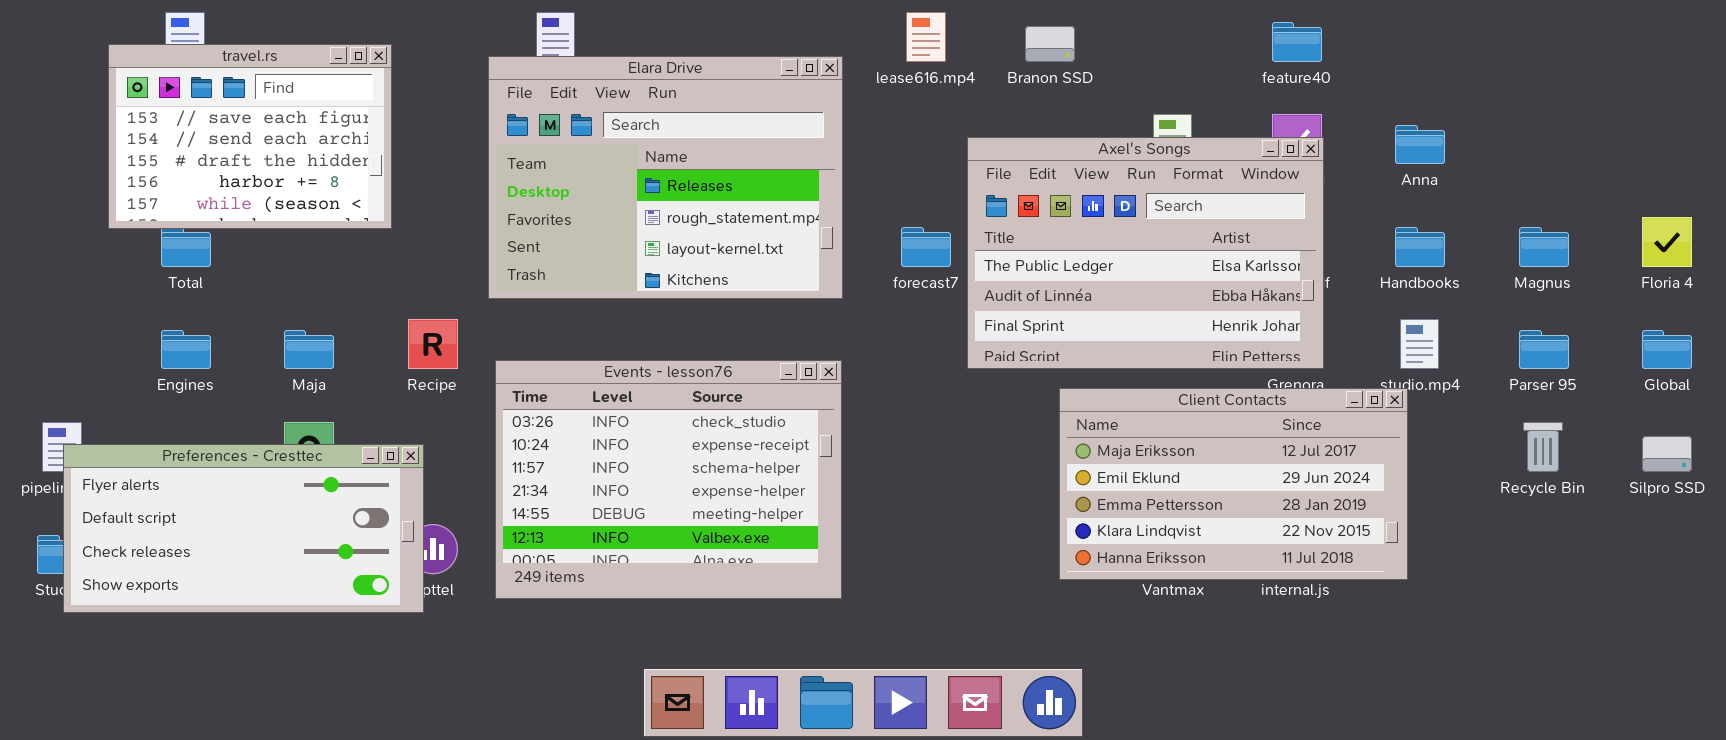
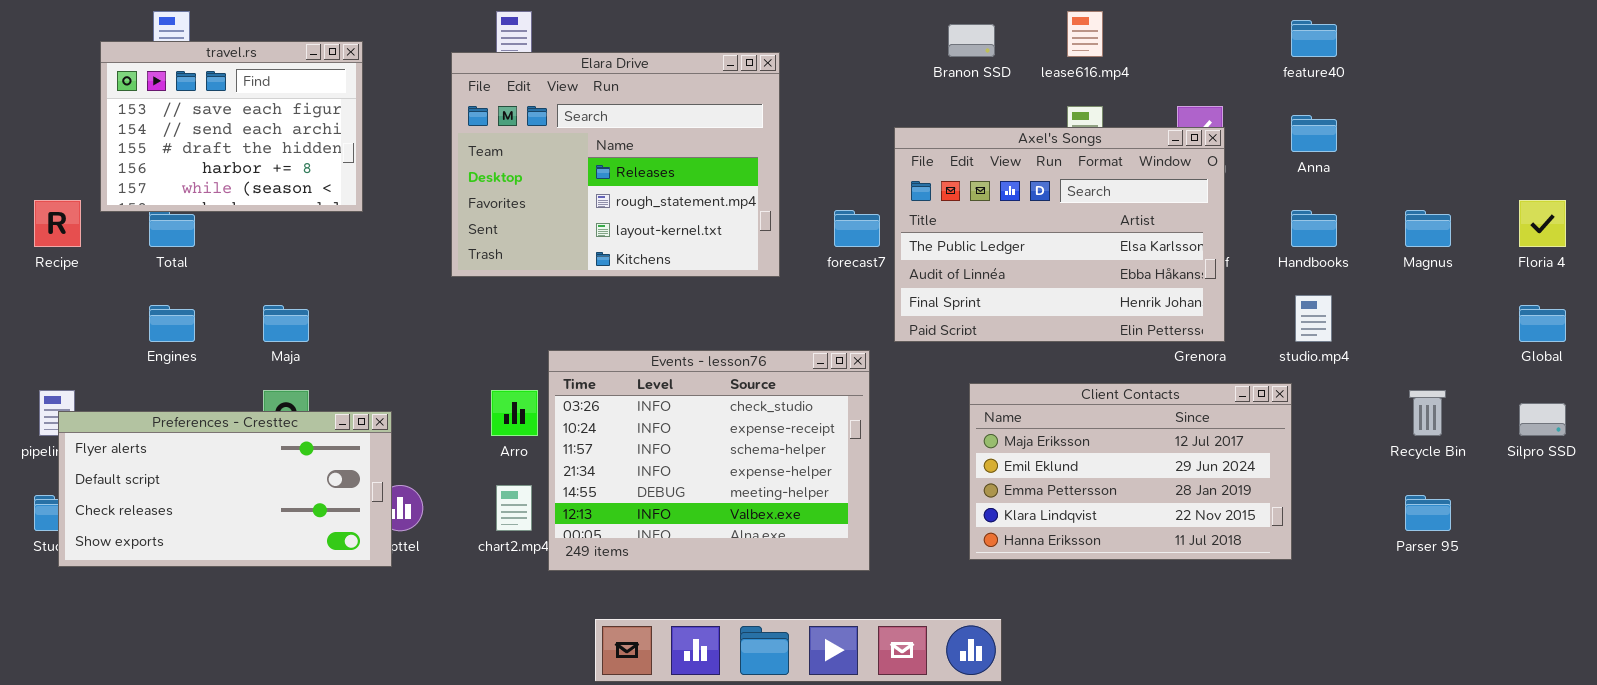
lease616.mp4: [906,12,946,62] -> [1067,11,1103,57], moved
feature40: [1272,22,1322,62] -> [1291,20,1337,57], moved
Recipe: [408,319,458,369] -> [34,200,81,247], moved
Parser 95: [1519,330,1569,369] -> [1405,495,1451,531], moved
Events - lesson76: [495,360,842,599] -> [548,350,870,571], moved
Client Contacts: [1059,388,1408,580] -> [969,383,1292,560], moved

